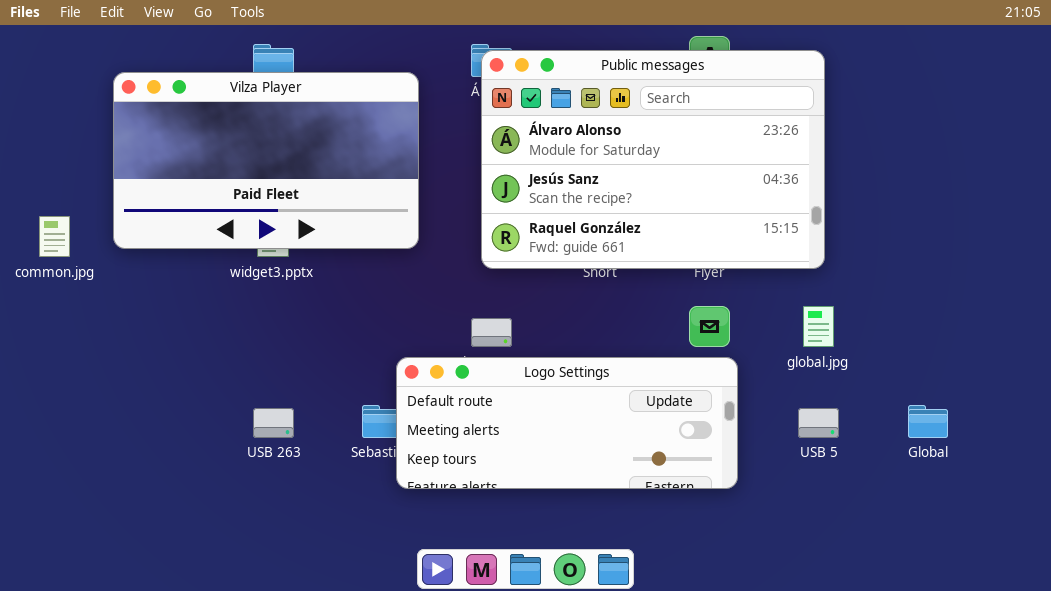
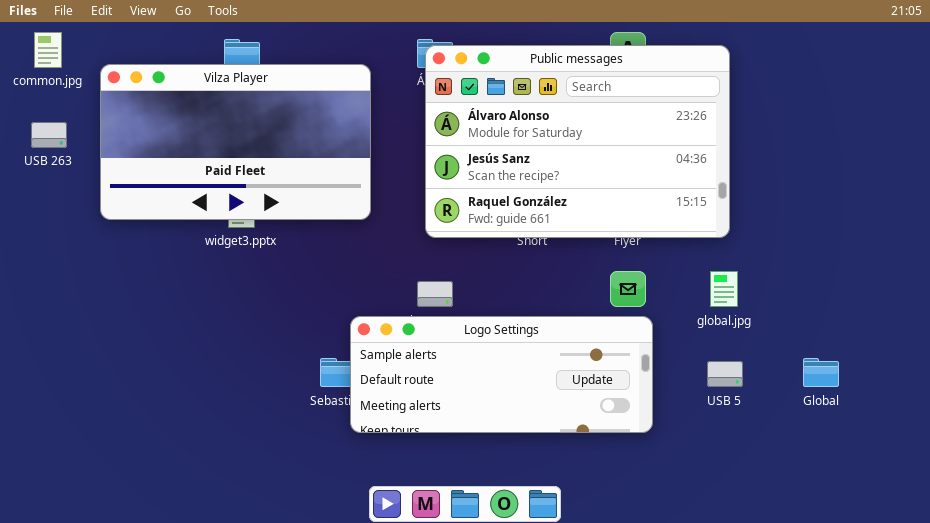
common.jpg: [39,216,70,257] -> [34,32,62,68], moved
Logo Settings: [396,357,738,489] -> [350,316,653,433], scrolled up 1 row
USB 263: [253,408,294,438] -> [31,122,67,148], moved

